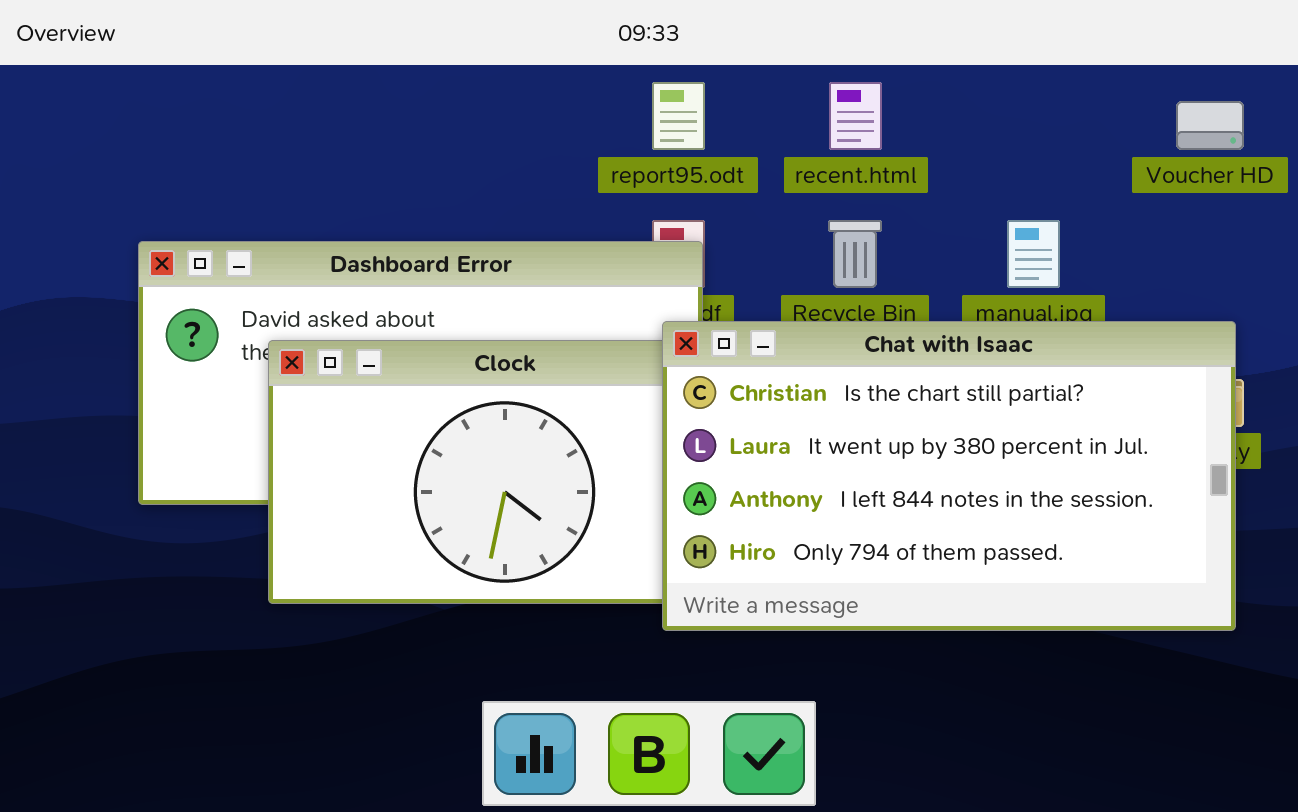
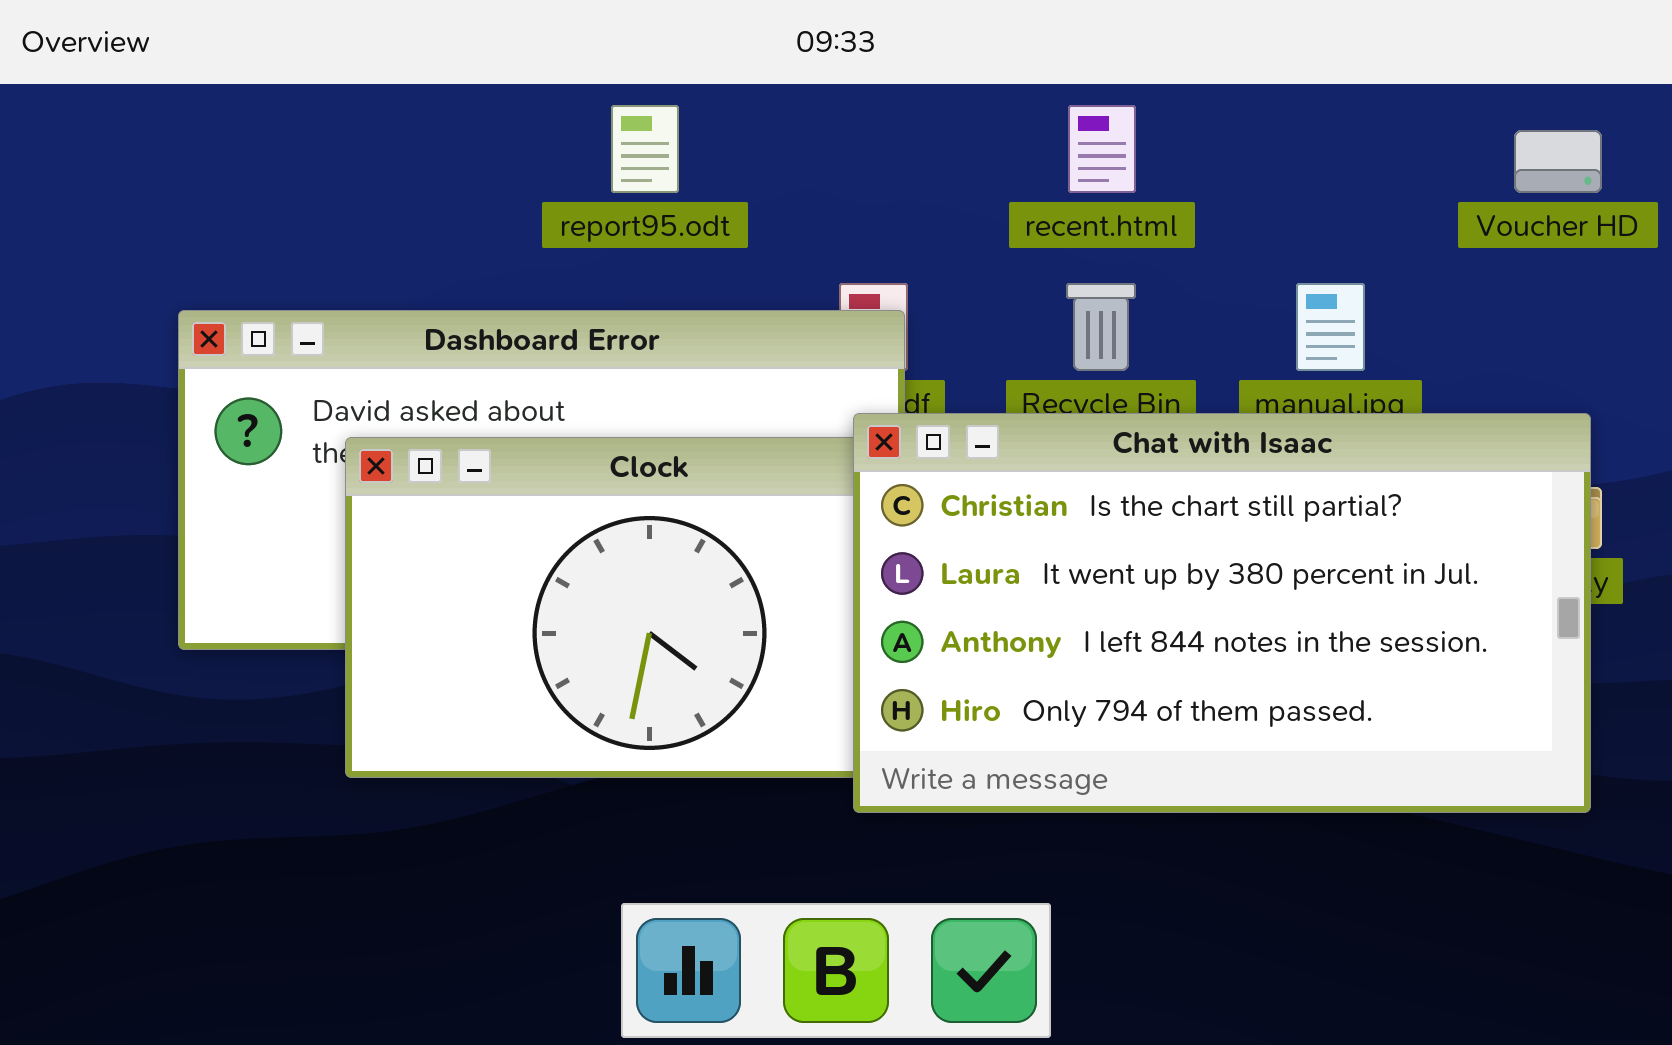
report95.odt: [652,82,705,150] -> [611,105,679,193], moved

